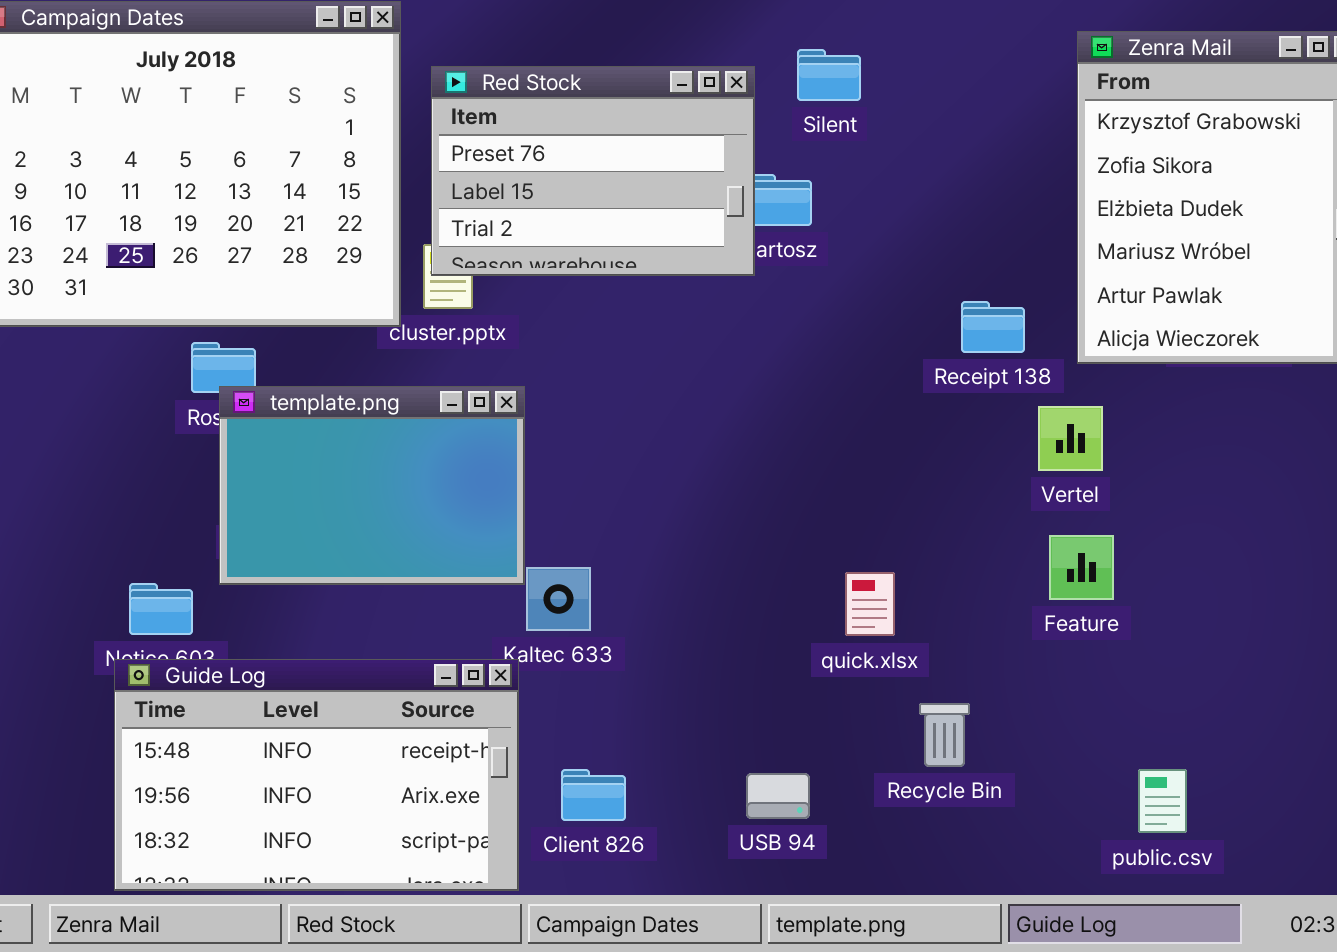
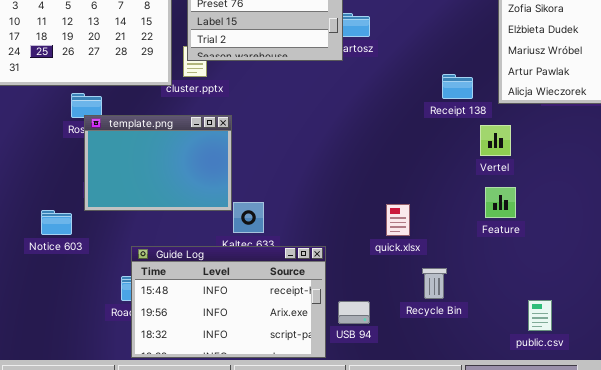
Guide Log: [114,659,519,891] -> [131,246,326,358], moved

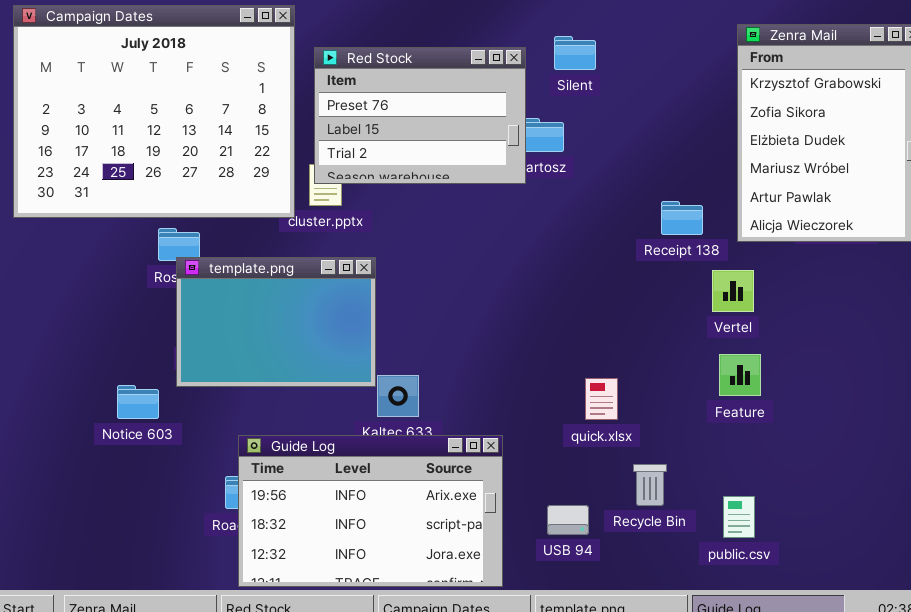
Guide Log: [131,246,326,358] -> [238,435,503,587], scrolled down 1 row
public.csv: [528,300,552,331] -> [723,496,755,538], moved
USB 94: [338,301,370,324] -> [547,505,589,535], moved

